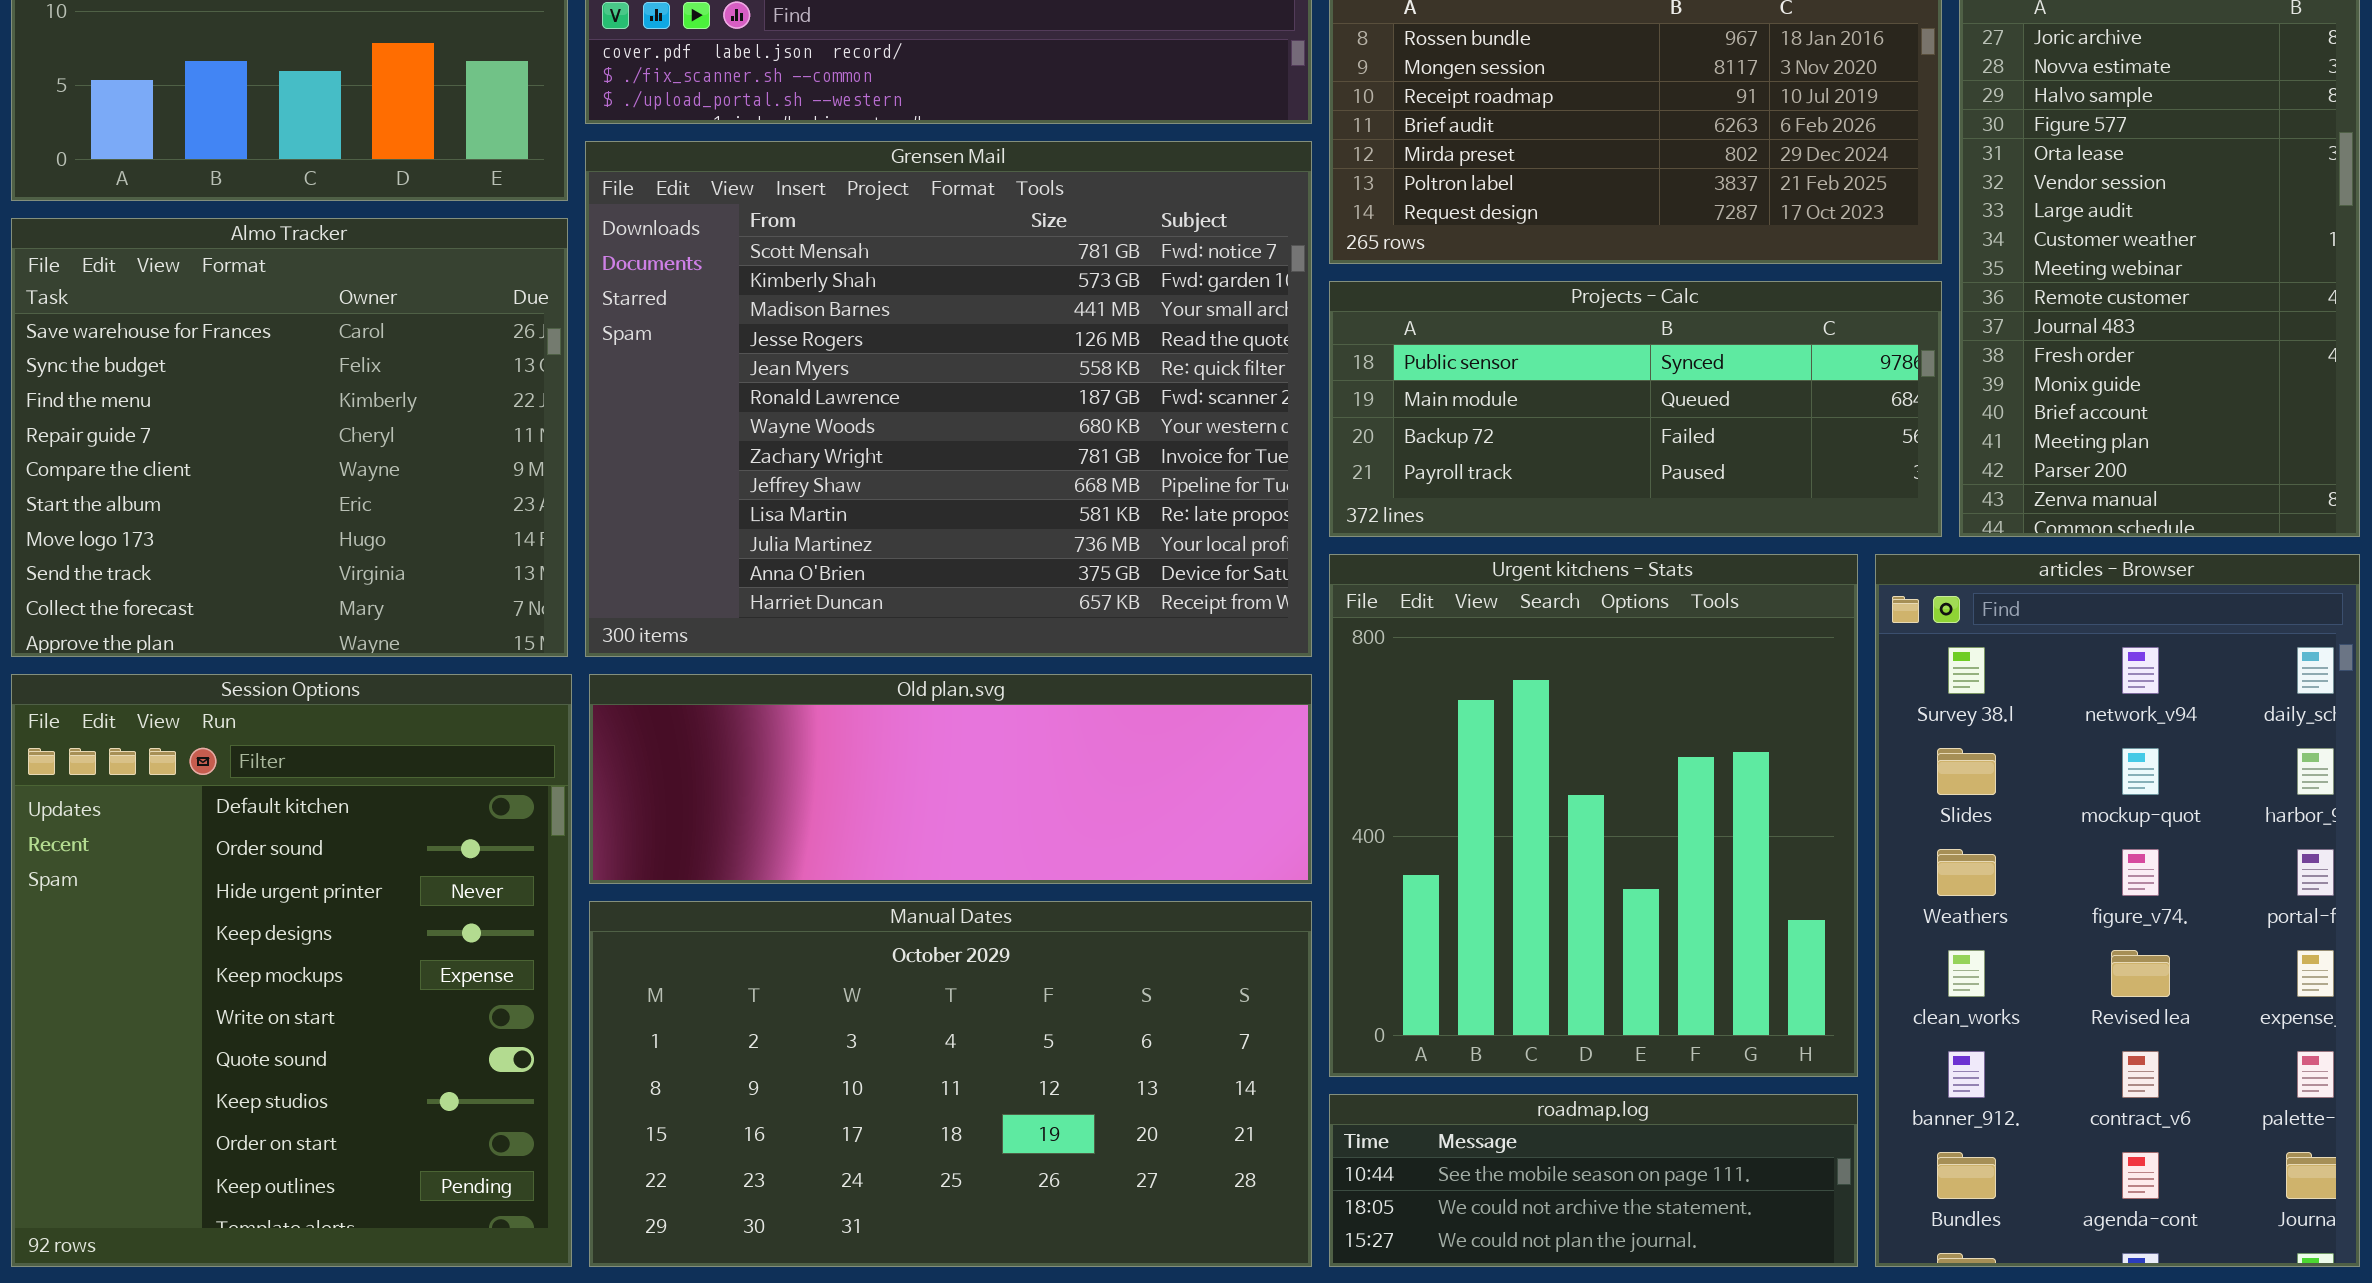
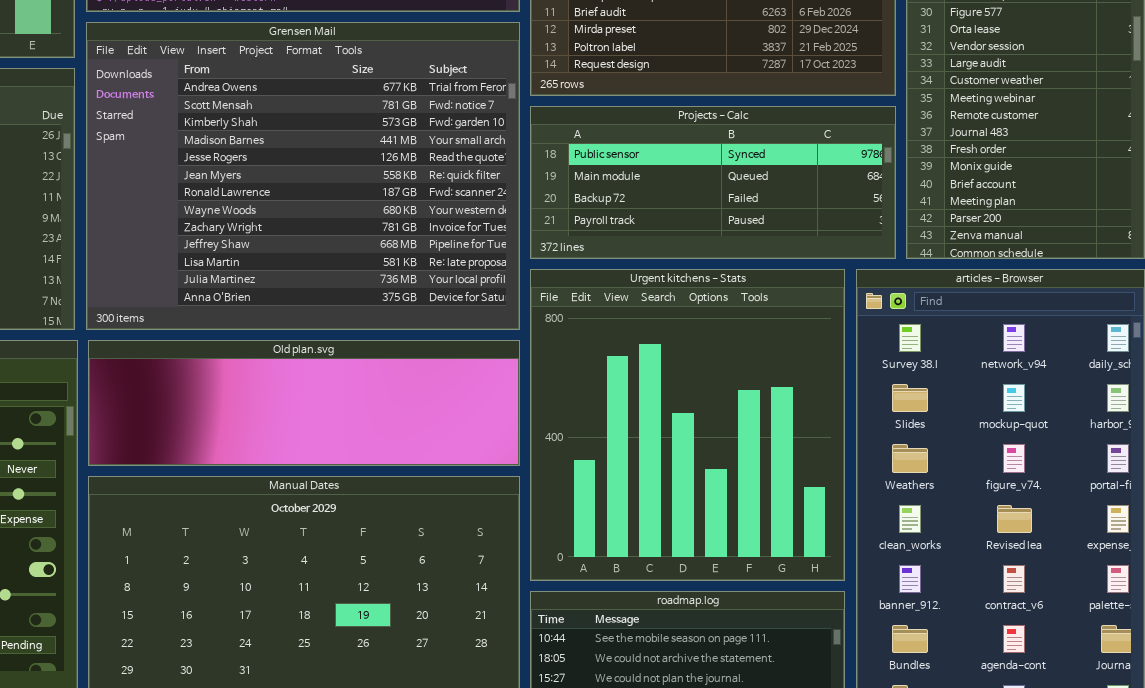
Grensen Mail: [585,141,1312,657] -> [86,22,520,330], scrolled up 1 row

